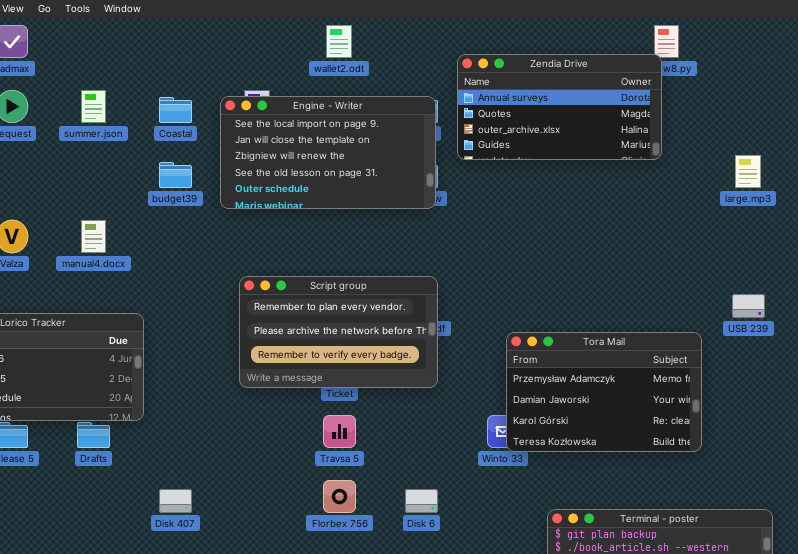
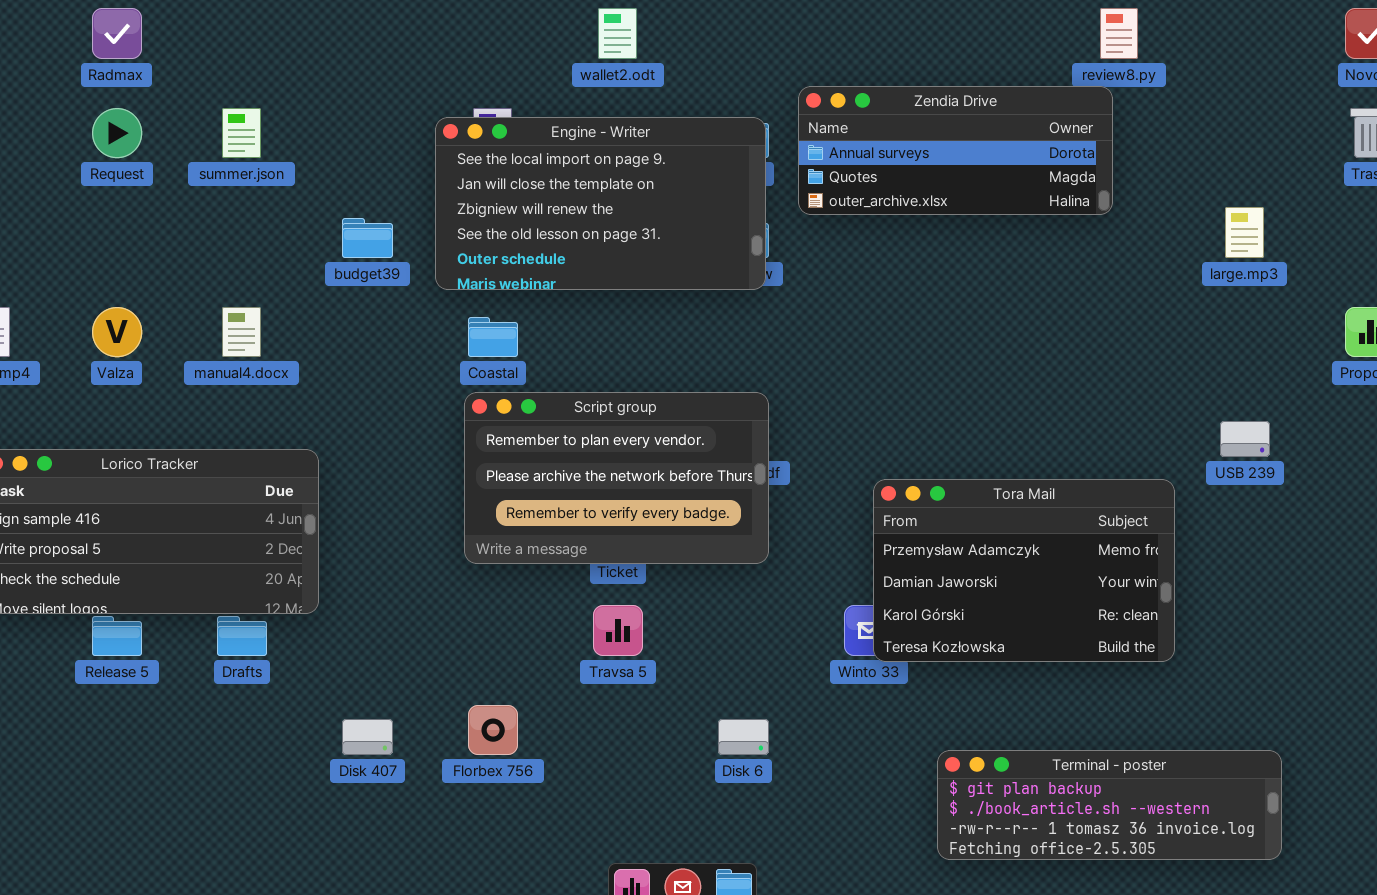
Zendia Drive: [457,54,662,160] -> [798,86,1113,215], resized
Coastal: [159,97,192,123] -> [468,317,518,357], moved
Florbex 756: [323,480,356,513] -> [468,705,518,755], moved

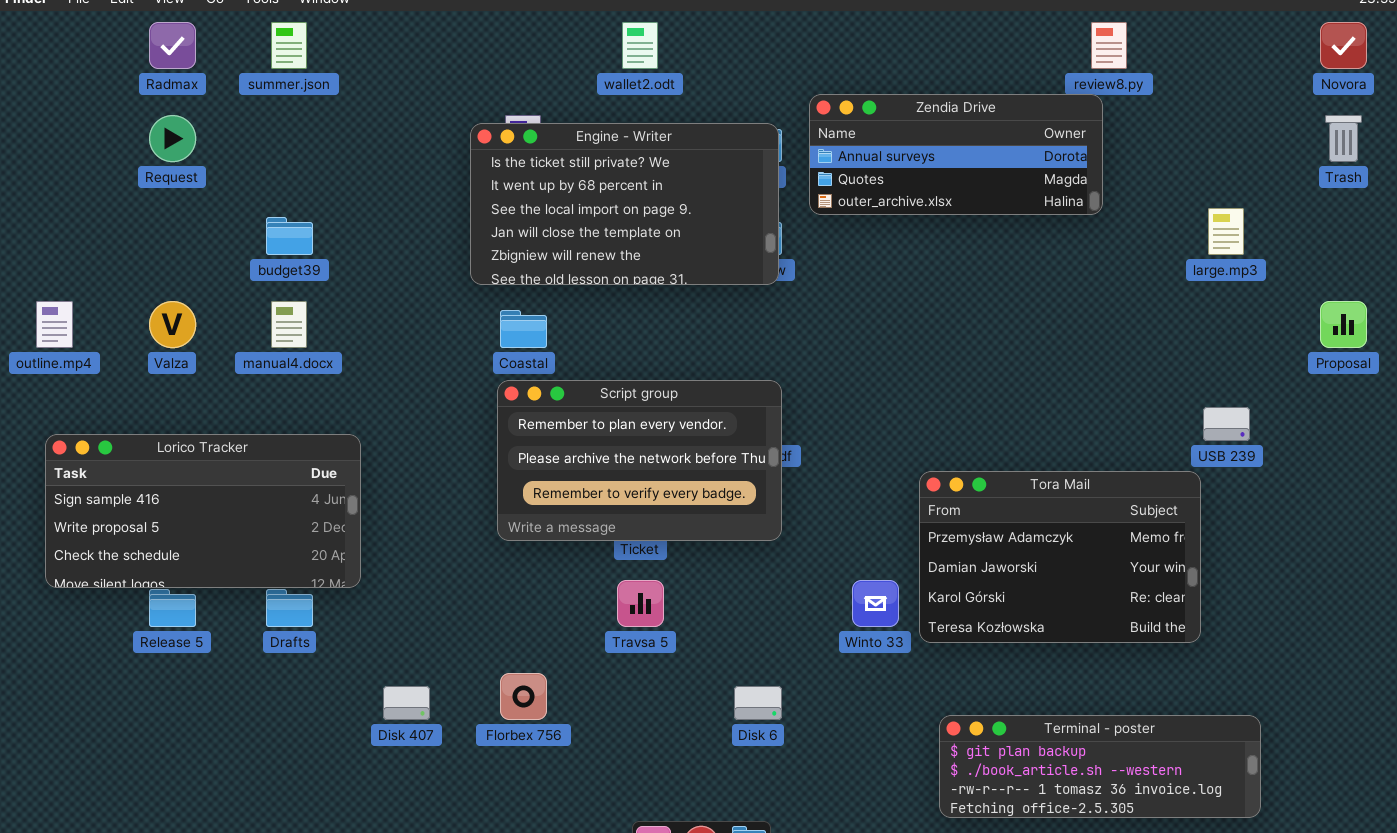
summer.json: [222,108,261,158] -> [271,22,307,69], moved
Engine - Writer: [435,117,766,290] -> [470,123,779,285], scrolled up 2 rows
budget39: [342,218,393,258] -> [266,217,313,255], moved
Tora Mail: [873,479,1175,662] -> [919,471,1201,643], moved

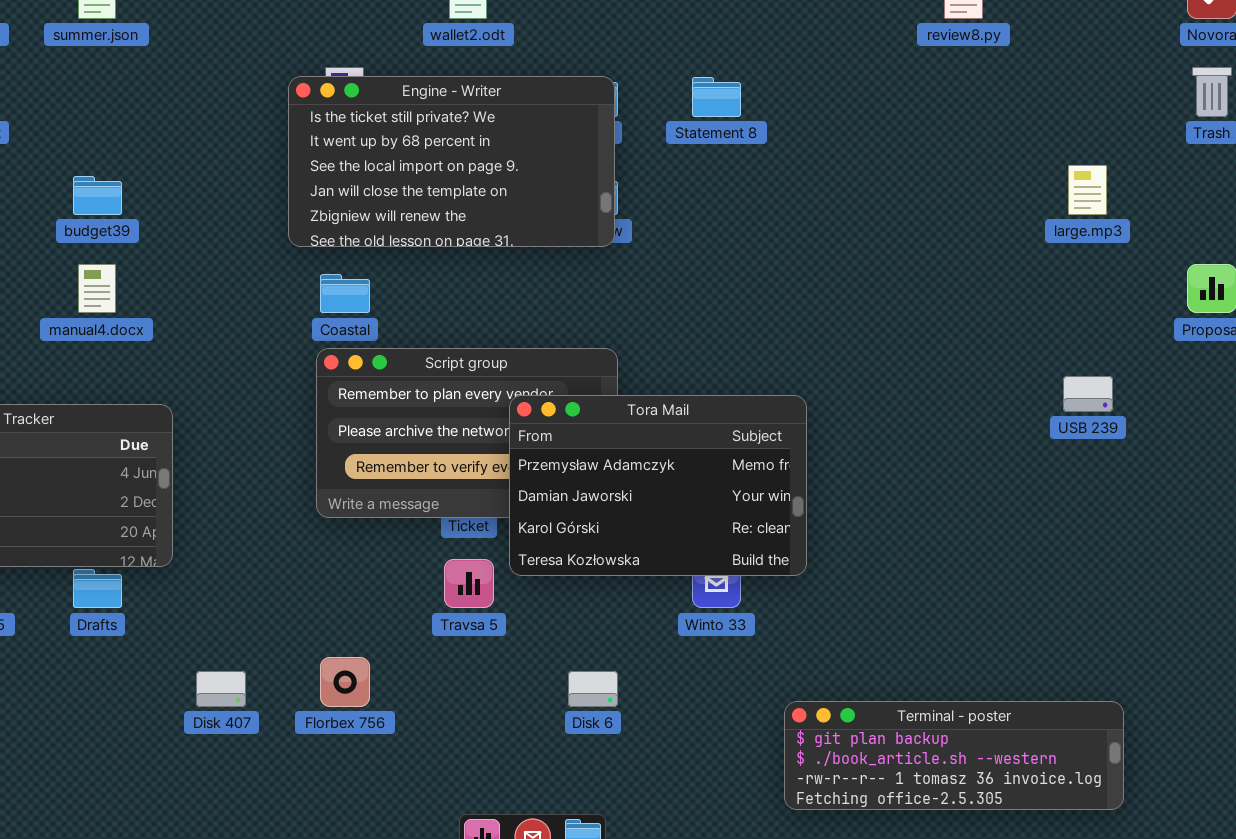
Zendia Drive: [809,94,1103,215] -> none, closed
Tora Mail: [919,471,1201,643] -> [509,395,807,576], moved

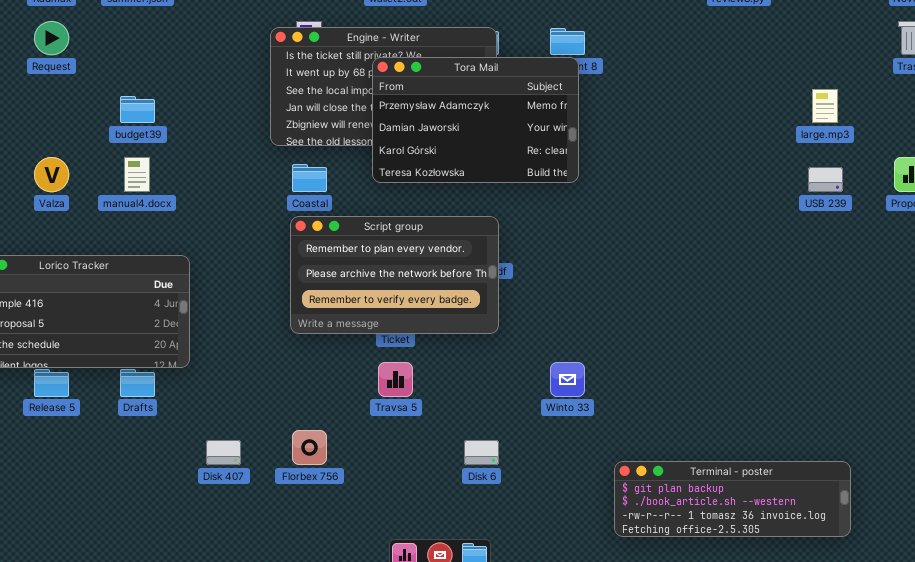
USB 239: [1063,376,1113,412] -> [808,167,843,192], moved
Tora Mail: [509,395,807,576] -> [372,57,579,183], moved

